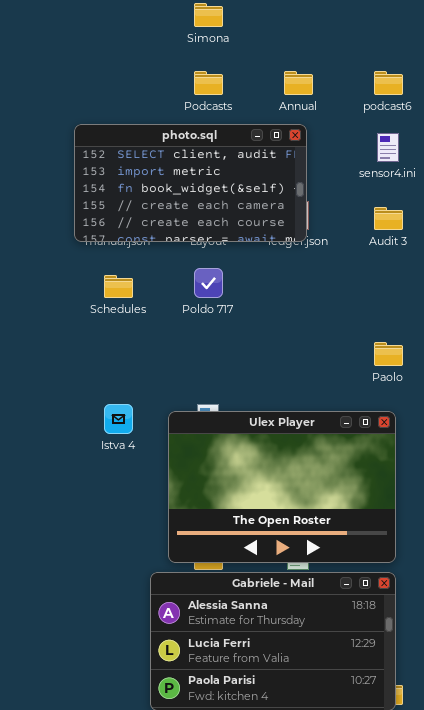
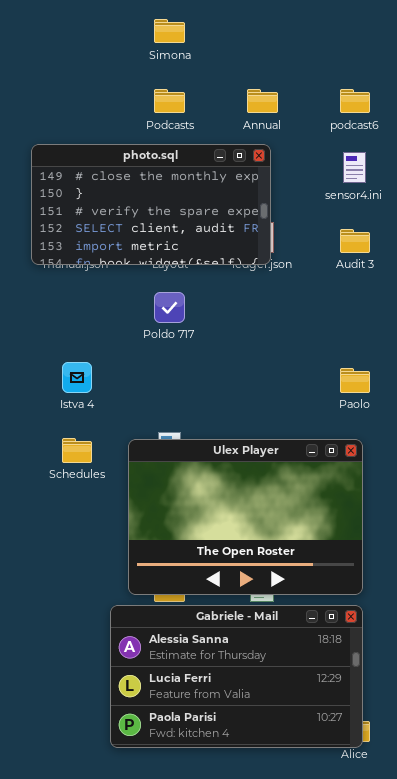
photo.sql: [74,124,307,242] -> [31,144,271,265], scrolled up 3 rows
Schedules: [104,275,133,298] -> [62,438,92,463], moved
Istva 4: [104,404,133,434] -> [62,362,92,393], moved

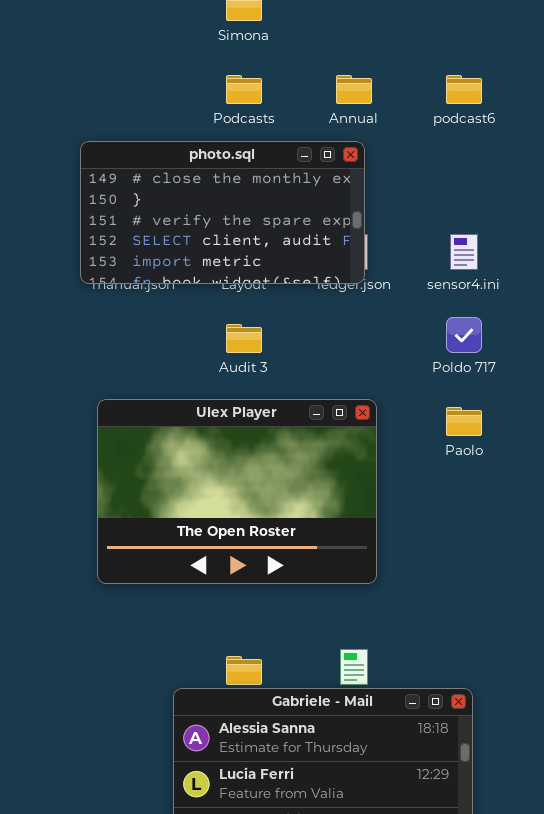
sensor4.ini: [343,152,366,183] -> [450,234,478,270], moved
Audit 3: [340,229,370,253] -> [226,324,262,353], moved
Poldo 717: [154,292,185,323] -> [446,317,482,353], moved
Ulex Player: [128,439,363,595] -> [97,399,377,584], moved

